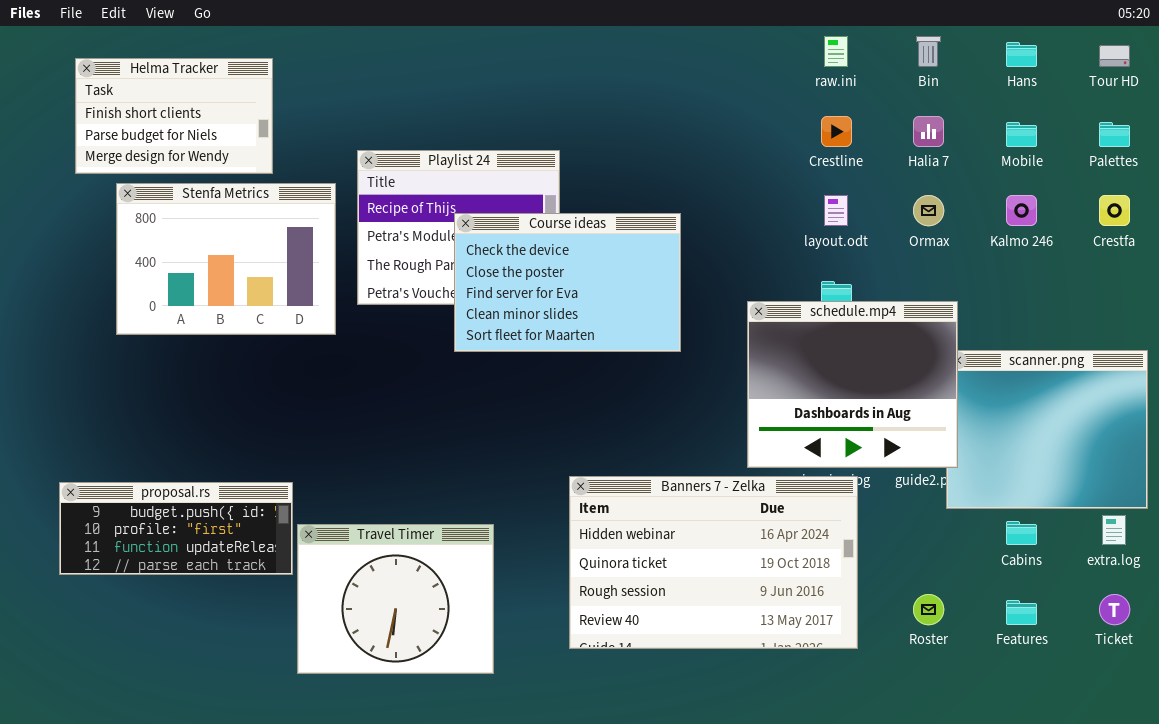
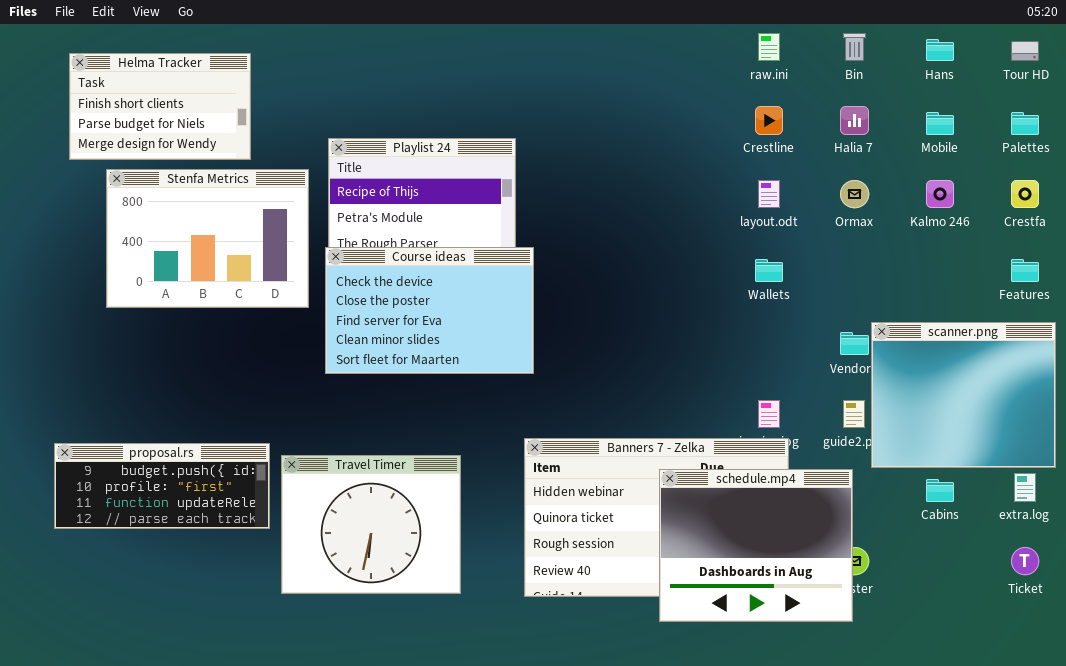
Course ideas: [454,213,681,352] -> [325,247,534,374], moved
schedule.mp4: [747,301,958,468] -> [659,469,853,622], moved
Travel Timer: [297,524,494,674] -> [281,455,461,594], moved
Features: [1006,600,1037,625] -> [1011,259,1039,282], moved

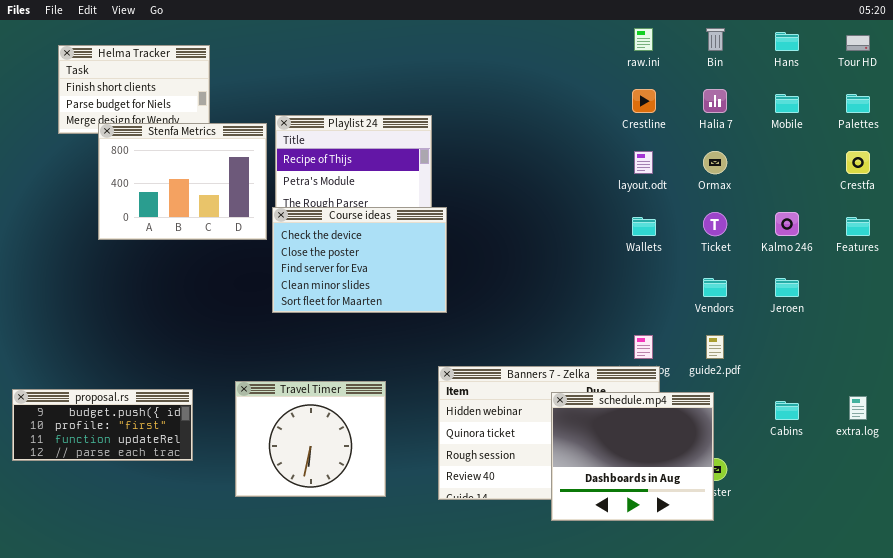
Stenfa Metrics: [106,169,309,308] -> [98,123,267,240], moved
Kalmo 246: [926,180,954,208] -> [775,212,799,236], moved
scanner.png: [871,322,1056,468] -> none, closed
proposal.rs: [54,443,270,529] -> [12,389,193,461], moved
Ticket: [1011,547,1039,575] -> [703,212,727,236], moved

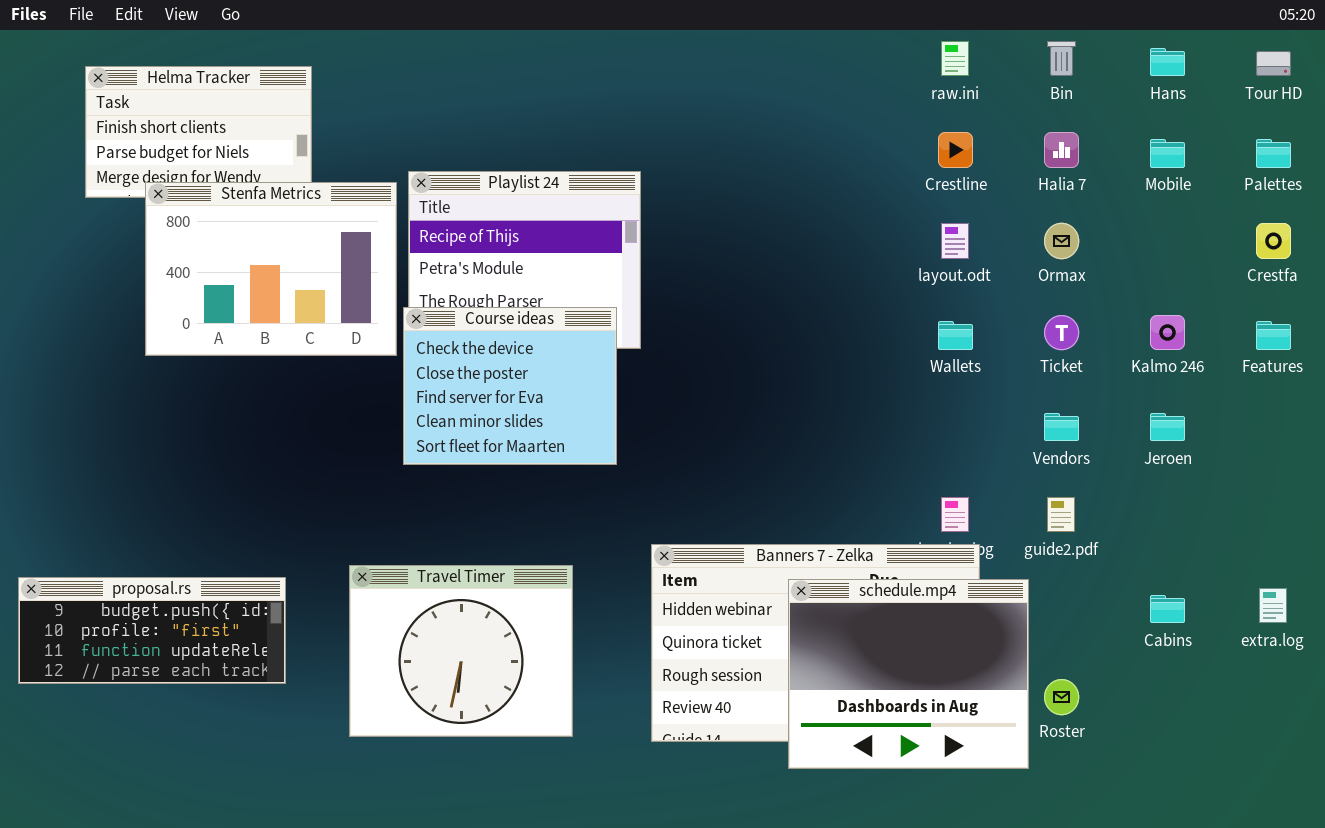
Course ideas: [272,207,447,313] -> [403,307,617,465], resized
schedule.mp4: [551,392,714,521] -> [788,579,1029,769], moved

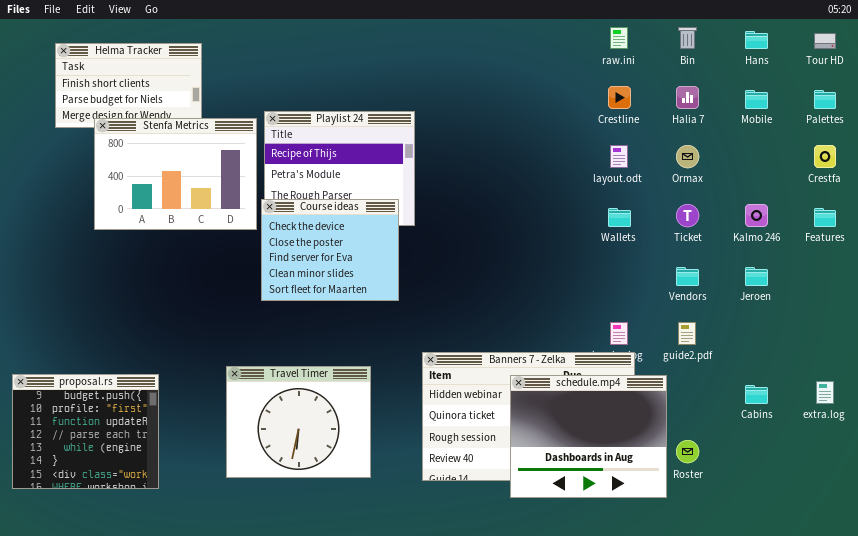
proposal.rs: [18,577,286,684] -> [12,374,159,489], resized

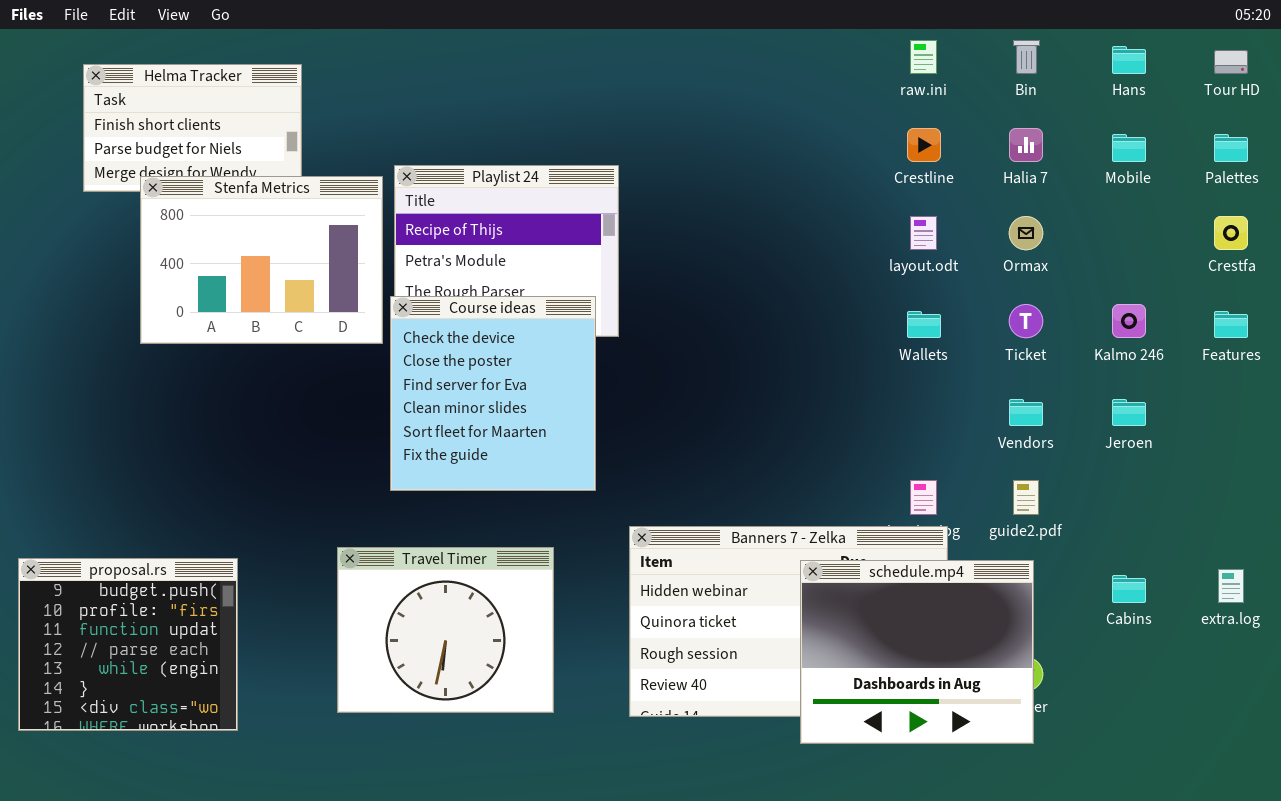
Course ideas: [261,199,399,301] -> [390,296,596,491], resized
schedule.mp4: [510,375,667,498] -> [800,560,1034,744], moved

